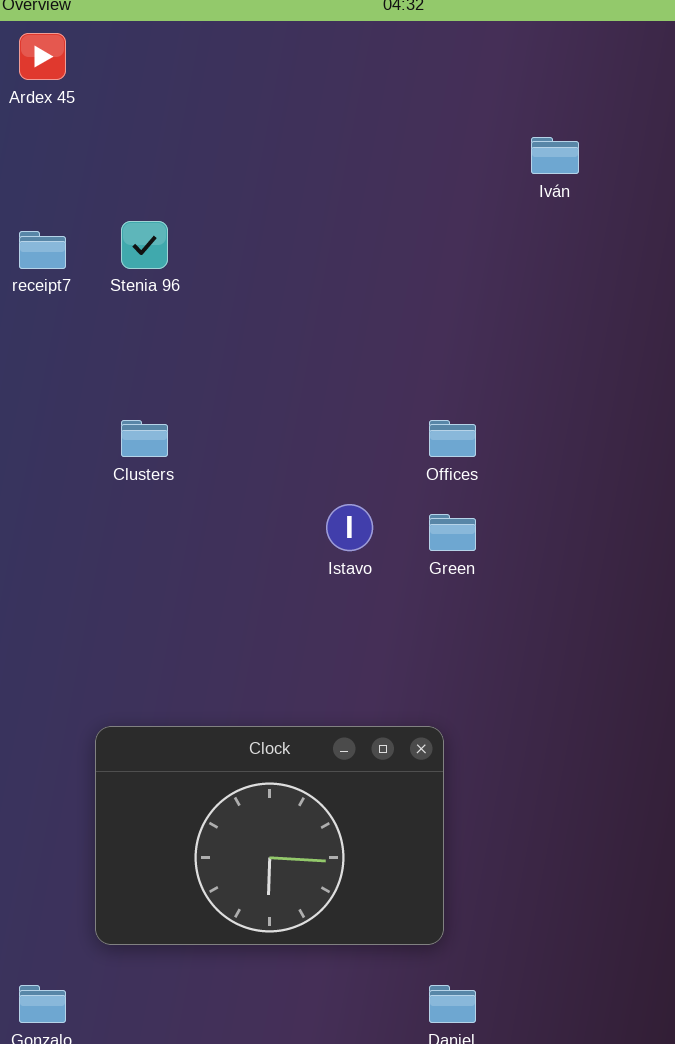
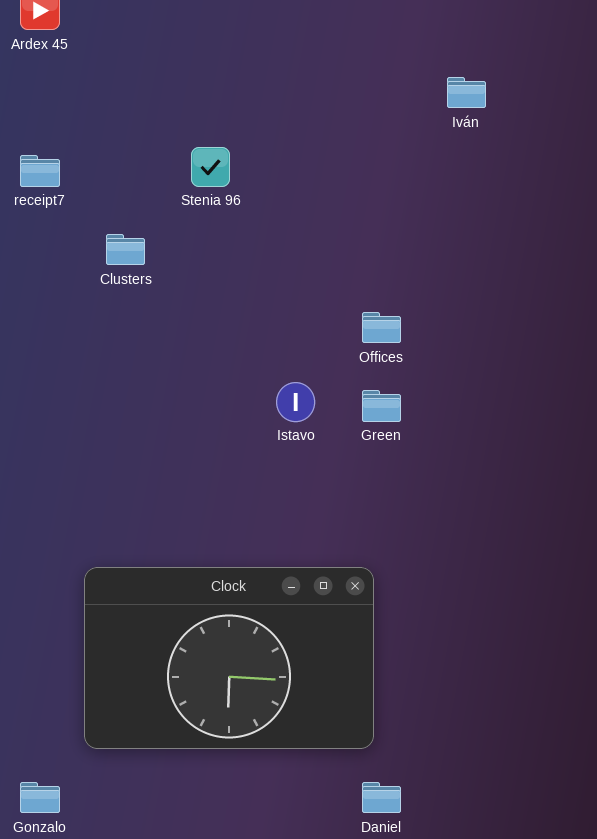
Stenia 96: [121,221,168,269] -> [191,147,230,187], moved
Clusters: [121,420,168,457] -> [106,234,145,265], moved

